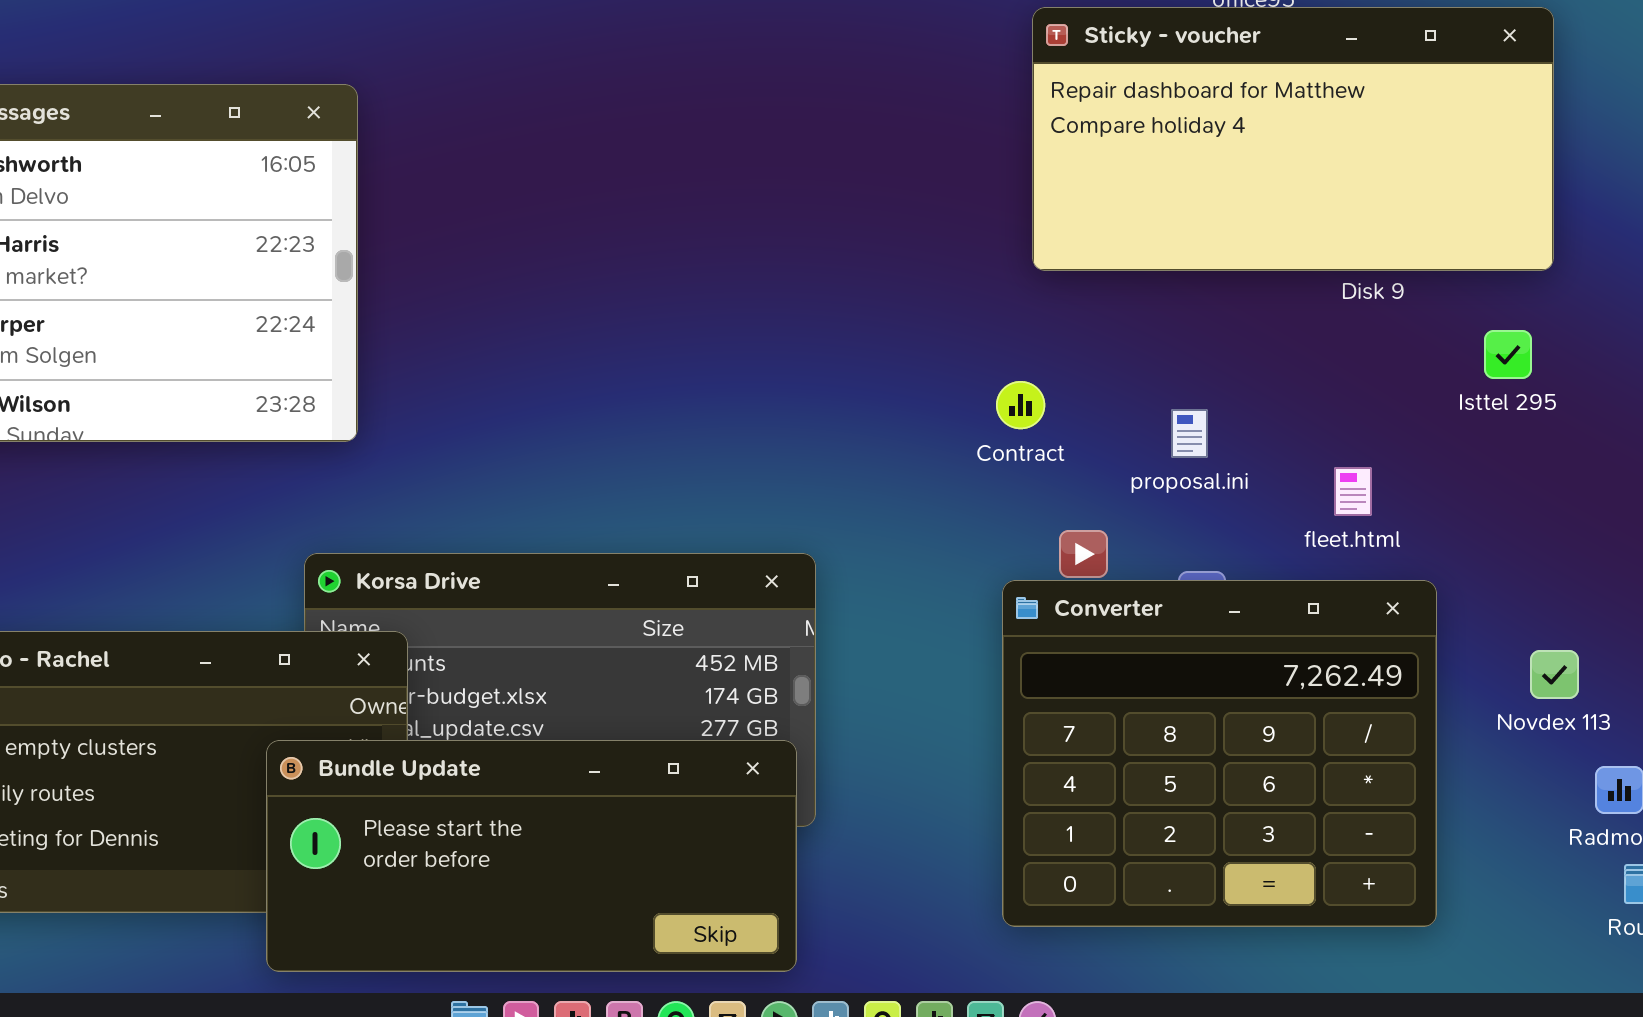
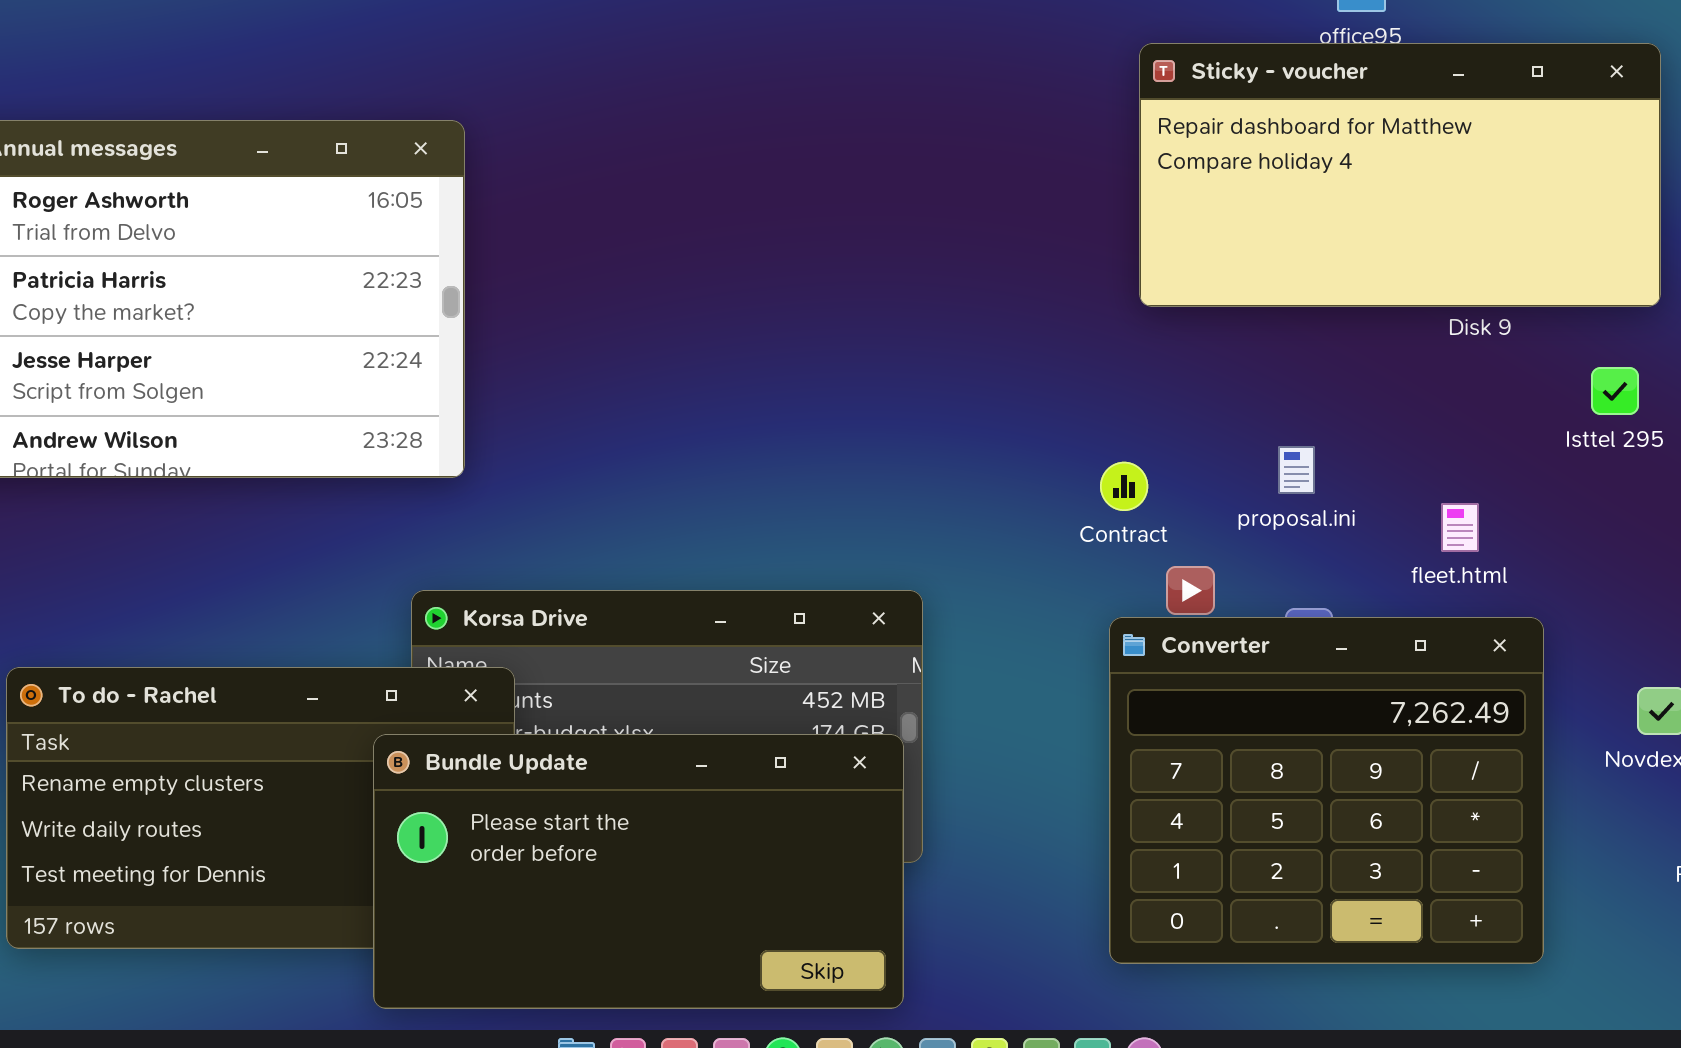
Contract: [996,381,1045,429] -> [1100,462,1148,511], moved
Bundle Update: [266,740,797,972] -> [373,734,904,1009], resized

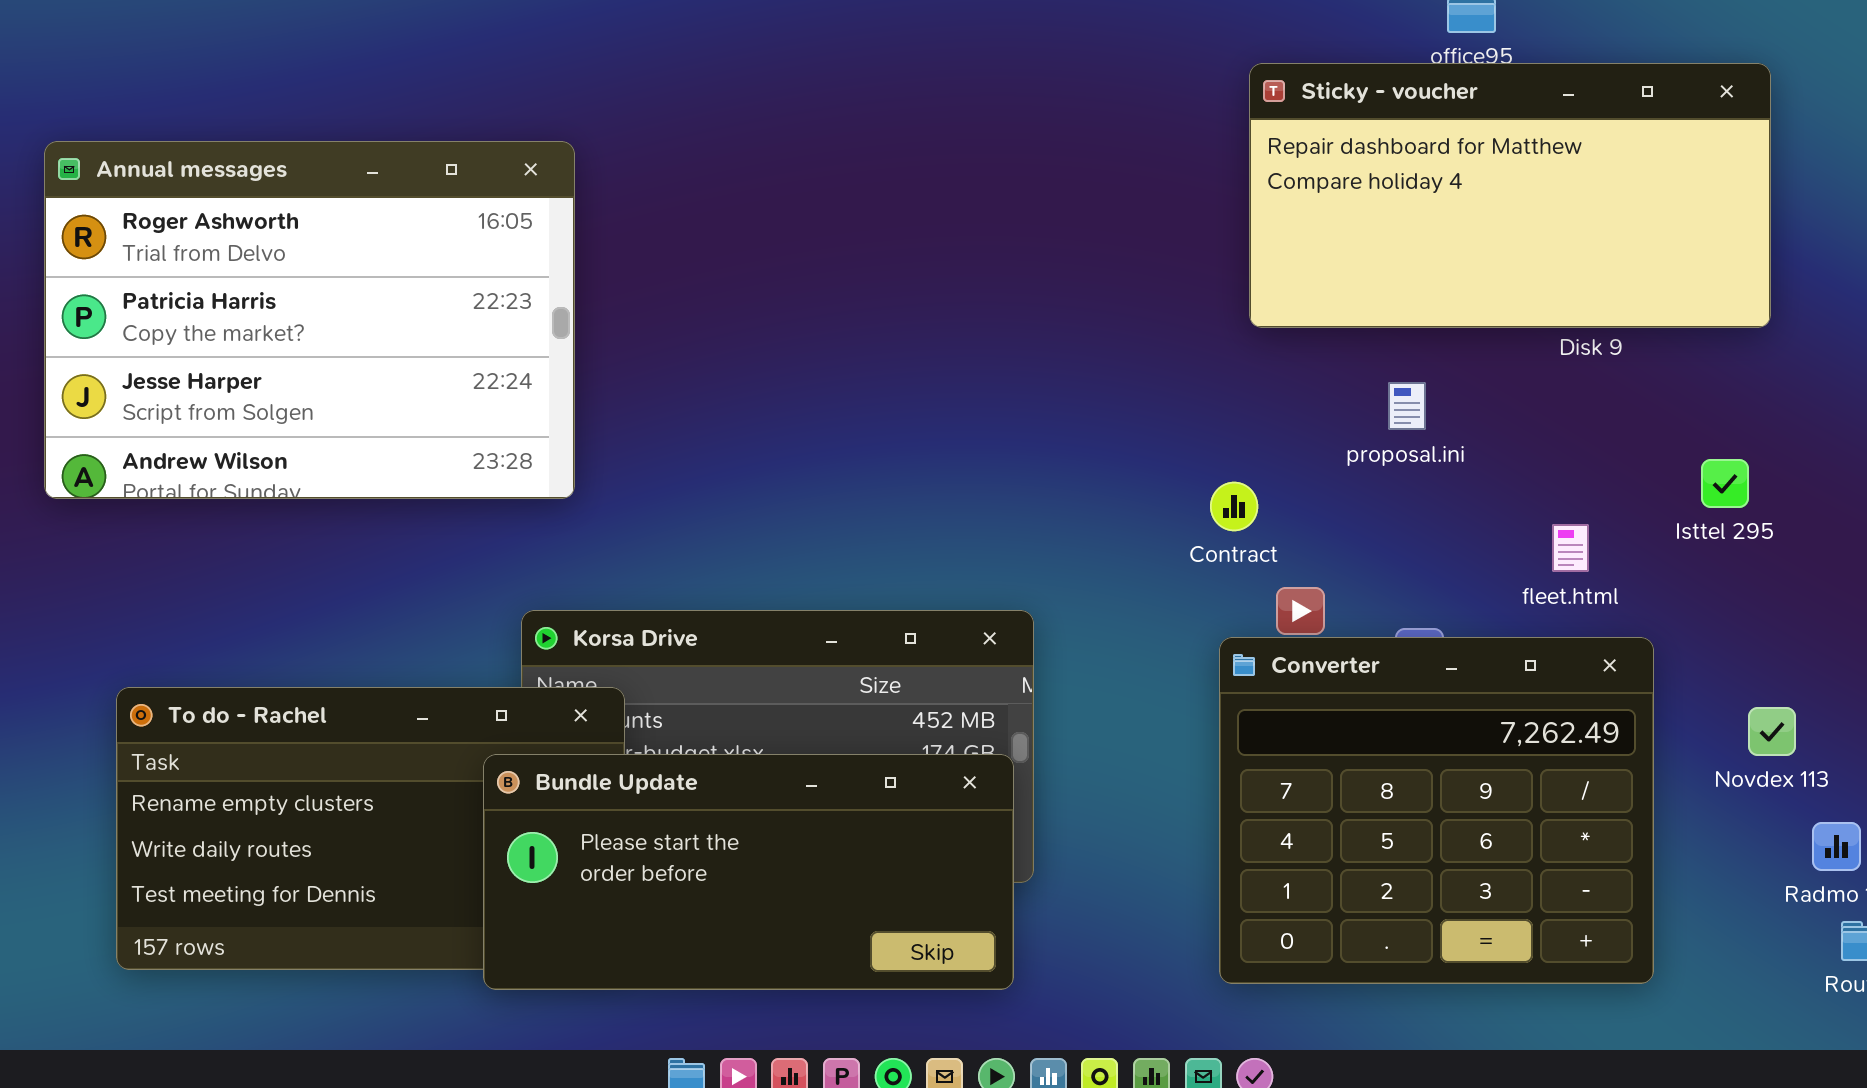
Isttel 295: [1591,367,1639,415] -> [1701,459,1749,508], moved
proposal.ini: [1278,446,1315,494] -> [1388,382,1426,430], moved
Bundle Update: [373,734,904,1009] -> [483,754,1014,990], resized

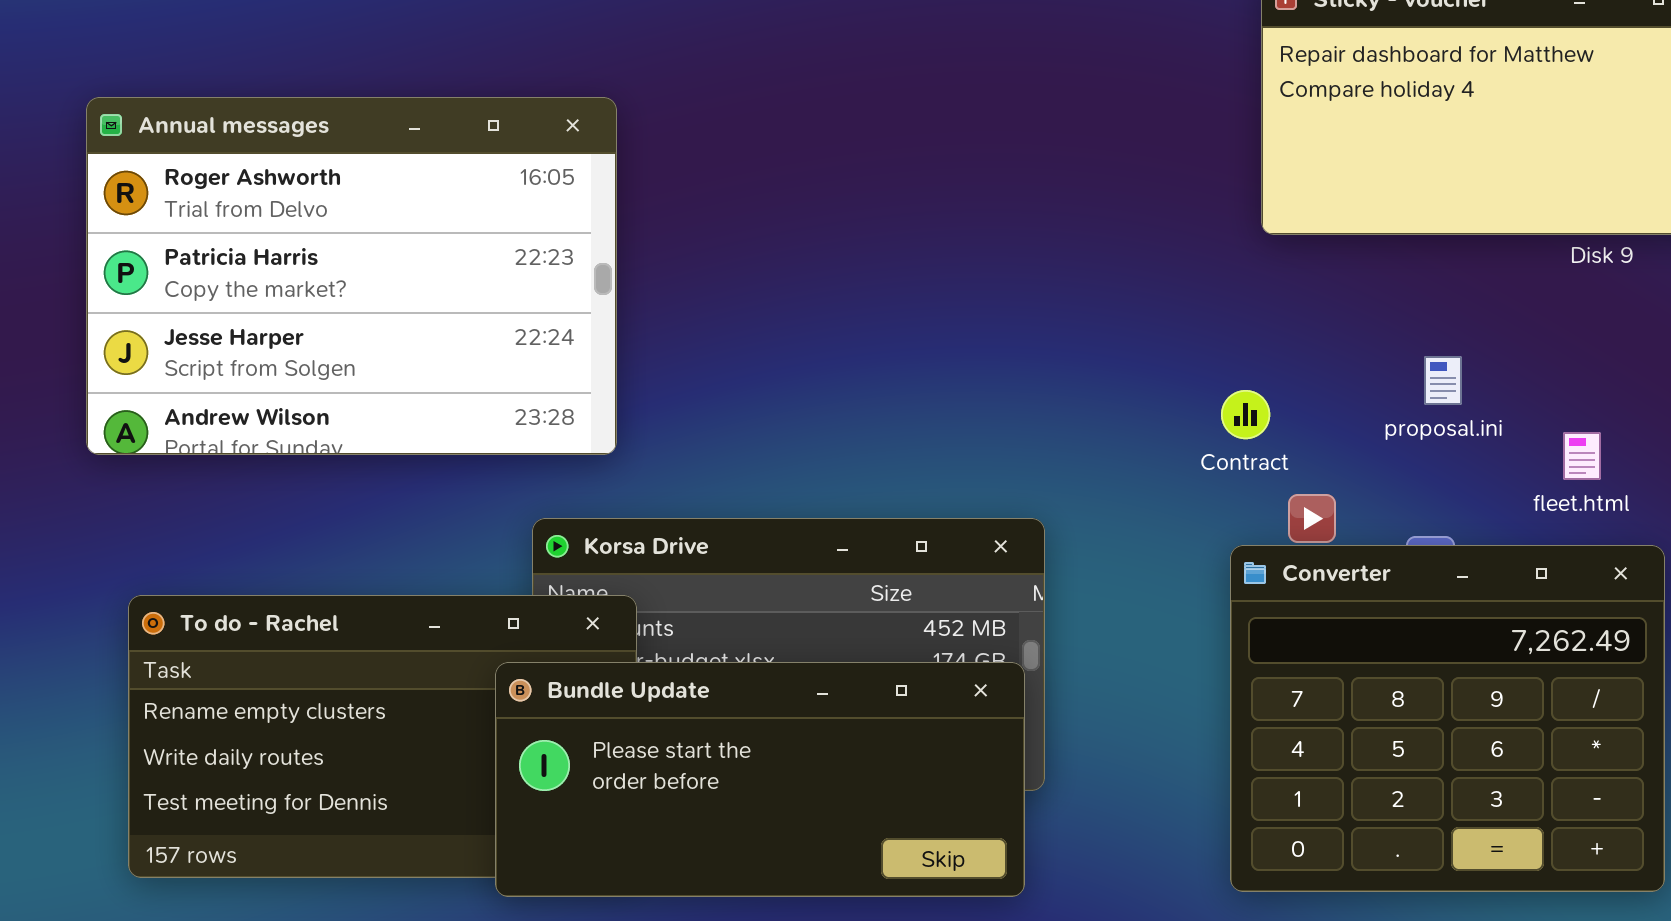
Annual messages: [44,141,575,499] -> [86,97,617,455], moved
proposal.ini: [1388,382,1426,430] -> [1424,356,1462,405], moved

